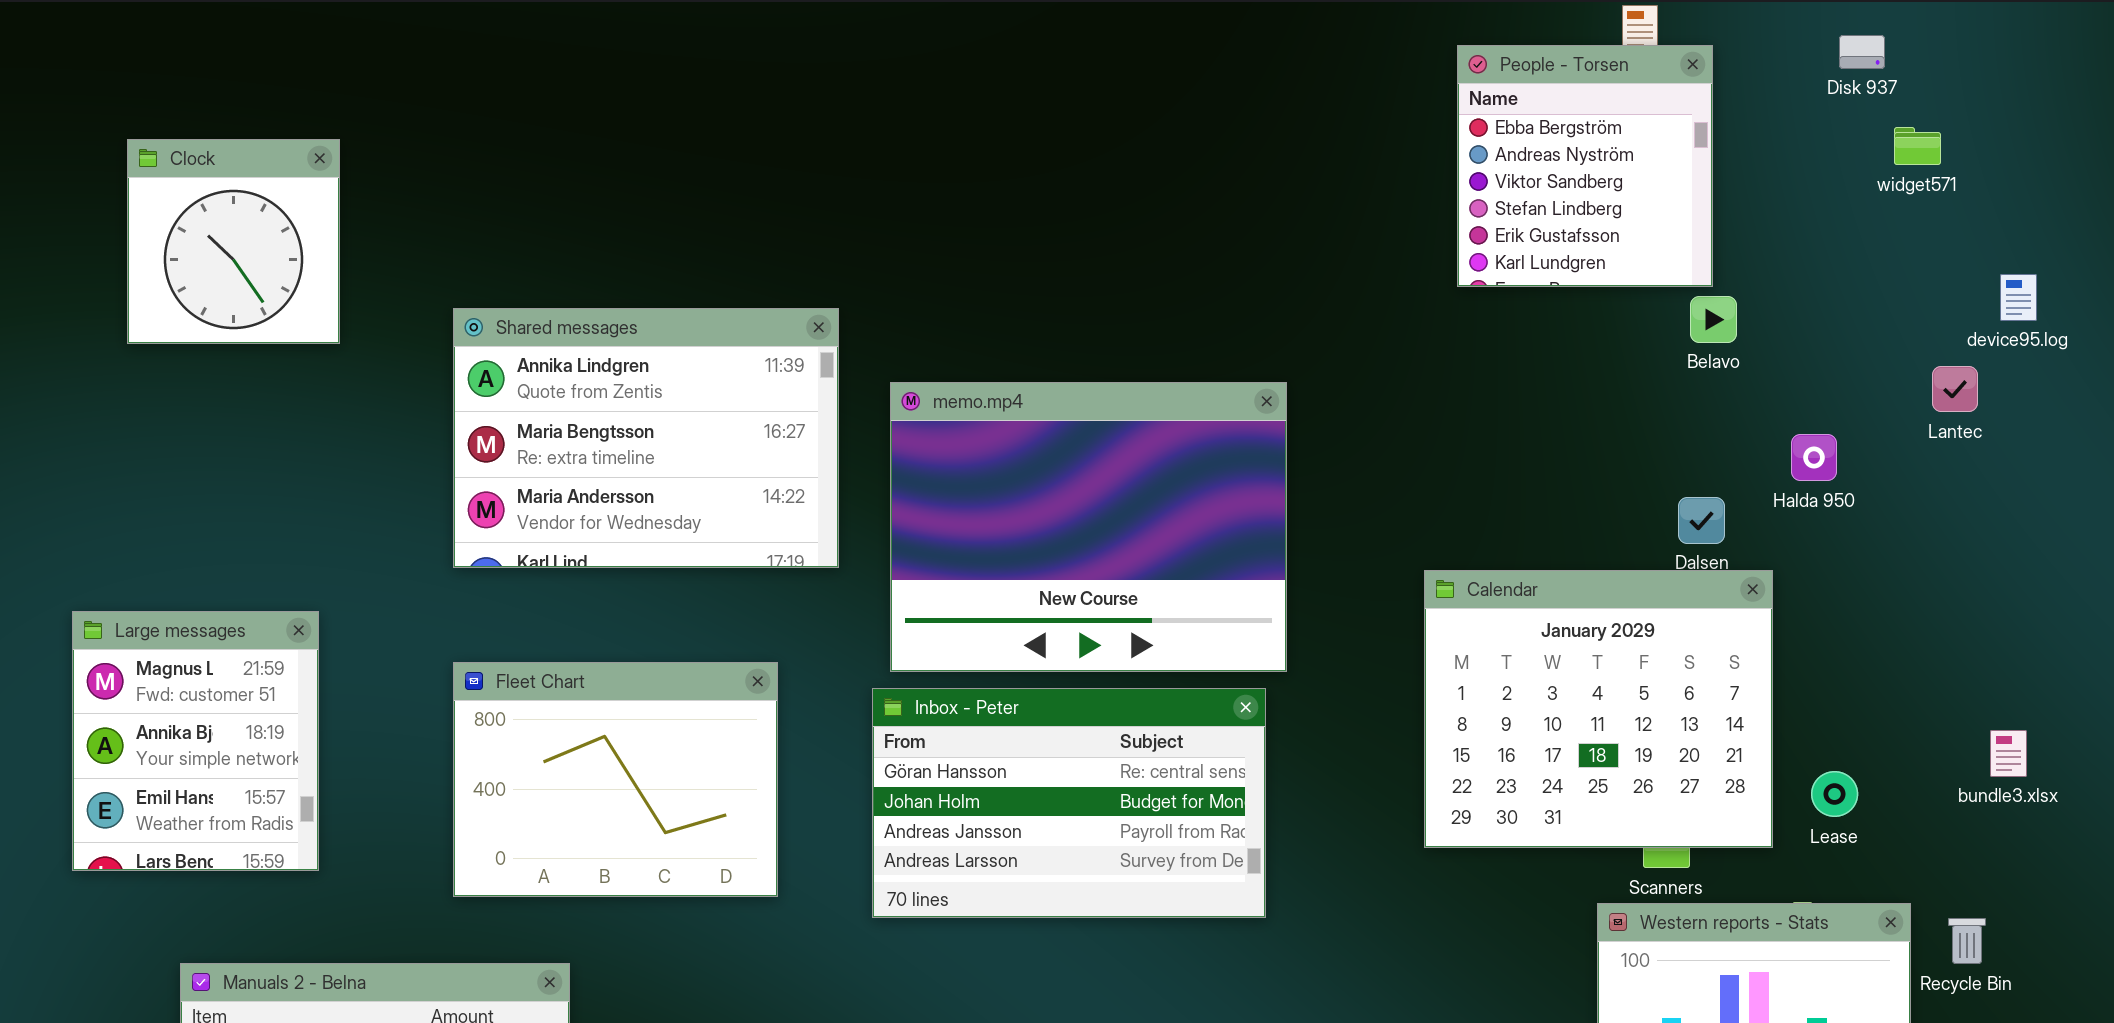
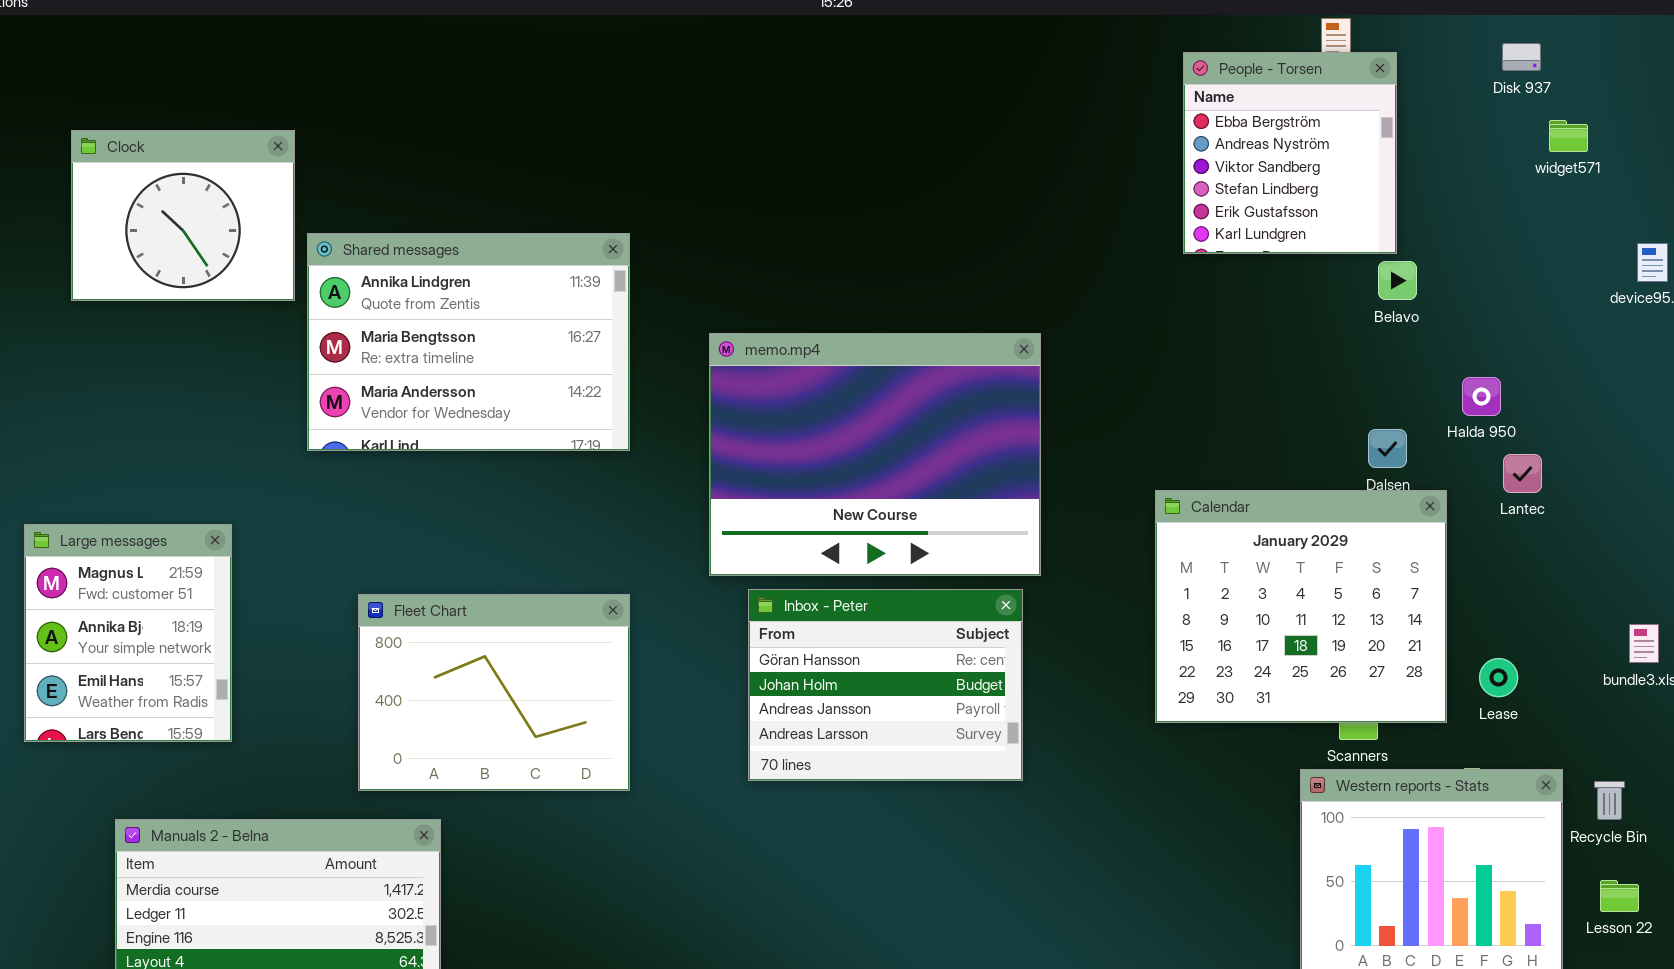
Clock: [127,139,340,344] -> [71,130,295,301], resized
Shared messages: [453,308,839,568] -> [307,233,630,451], moved
Lantec: [1932,366,1978,412] -> [1503,454,1542,493], moved
Fleet Chart: [453,662,778,897] -> [358,594,630,791], moved
Inbox - Peter: [872,688,1266,918] -> [748,589,1023,781], resized

